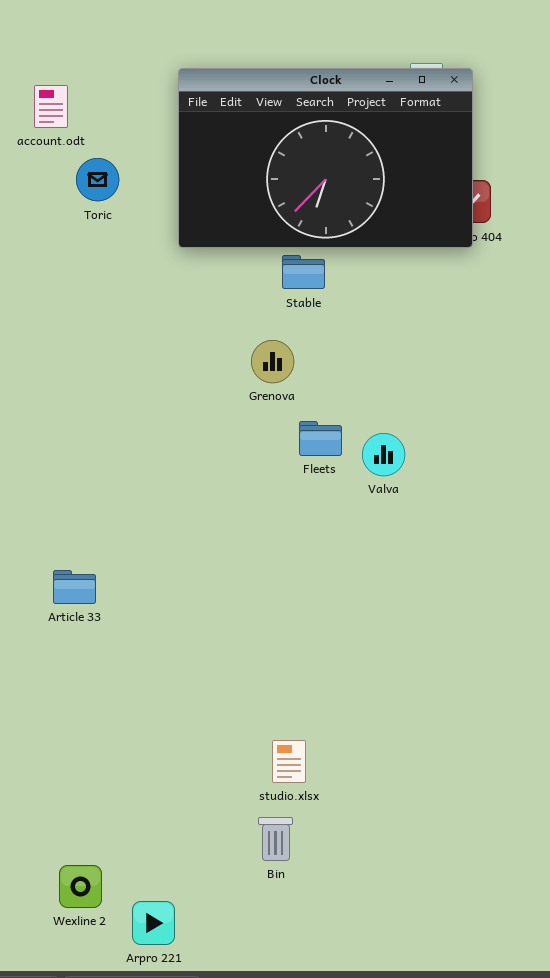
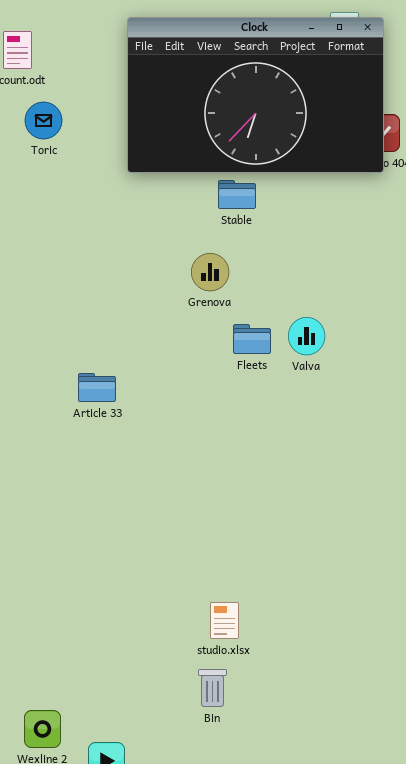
Toric: [76,158,119,201] -> [25,102,62,139], moved
Valva: [362,433,405,476] -> [288,317,325,355], moved
Article 33: [53,570,96,604] -> [78,373,116,402], moved

